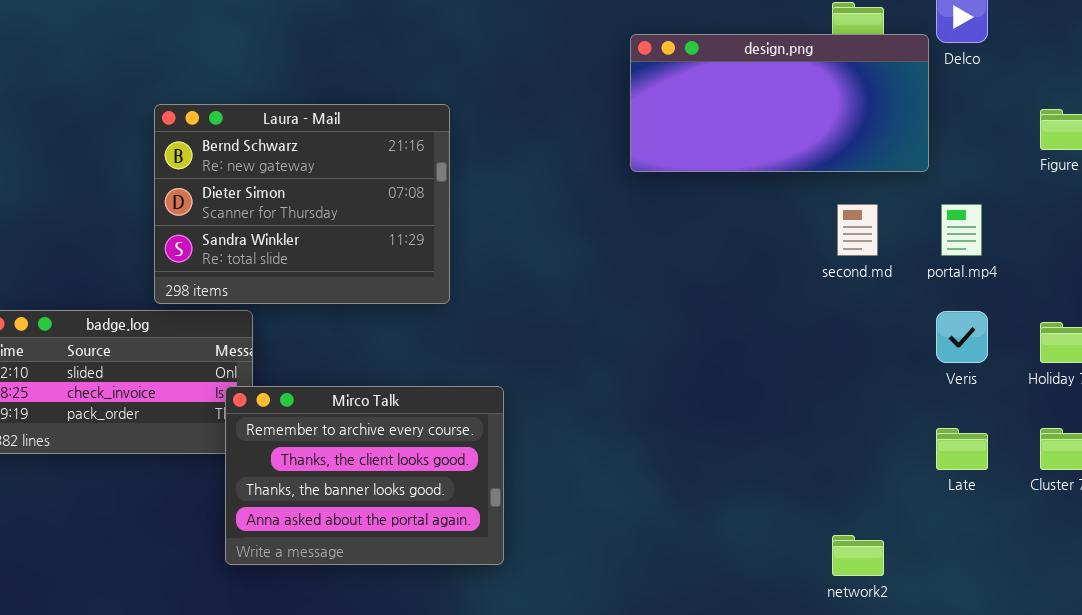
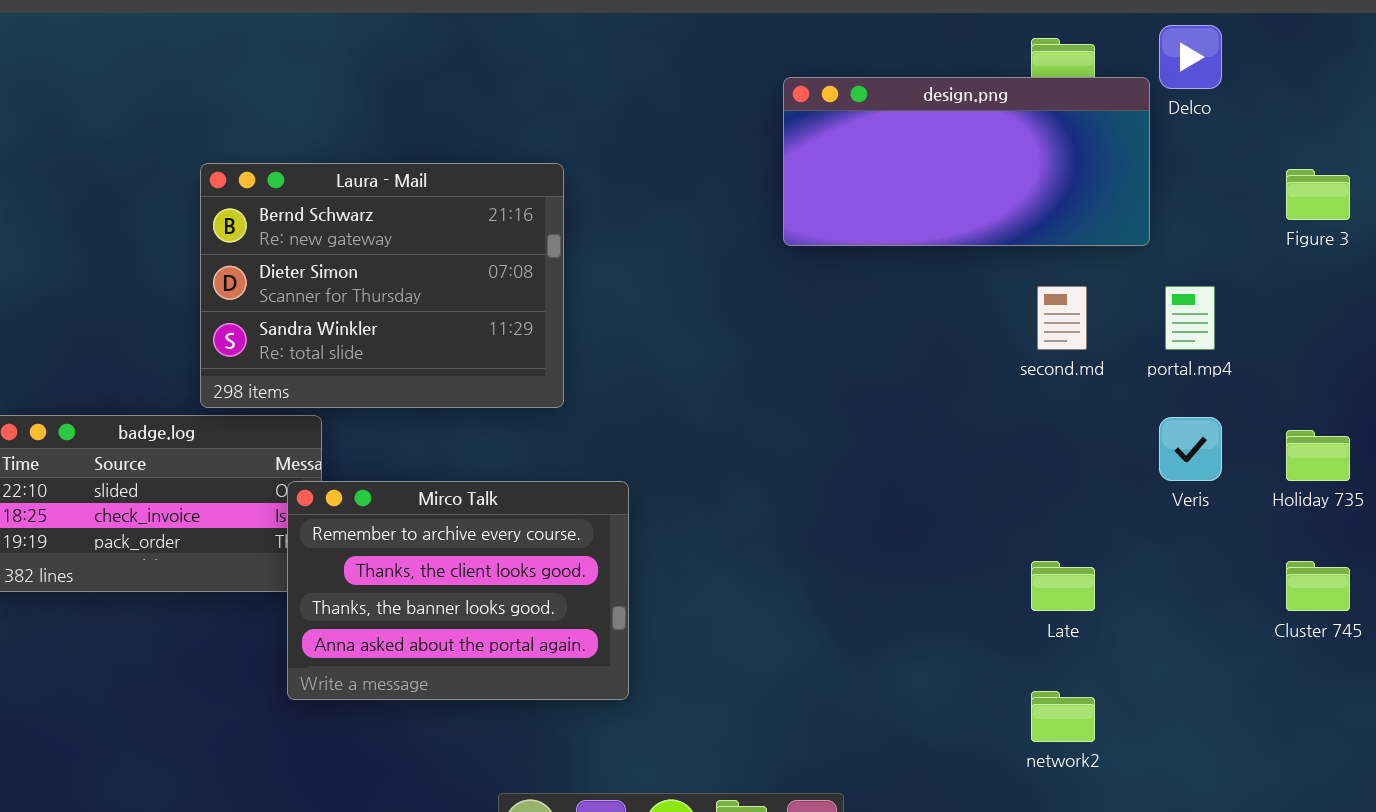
Mirco Talk: [225,386,504,565] -> [287,481,629,700], moved
Late: [936,428,988,470] -> [1031,561,1095,611], moved

